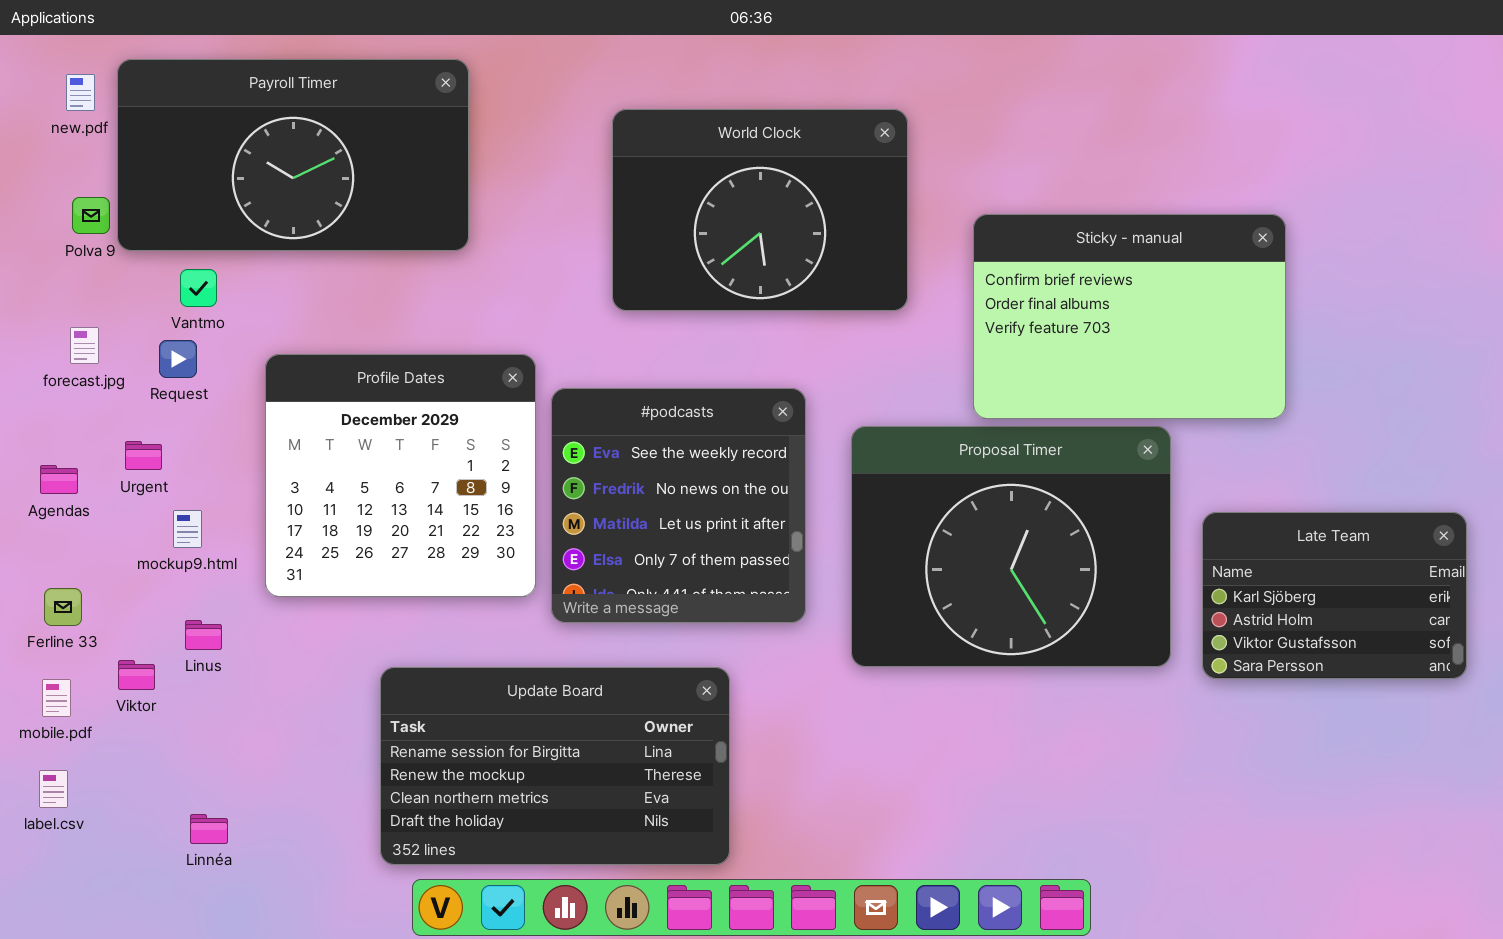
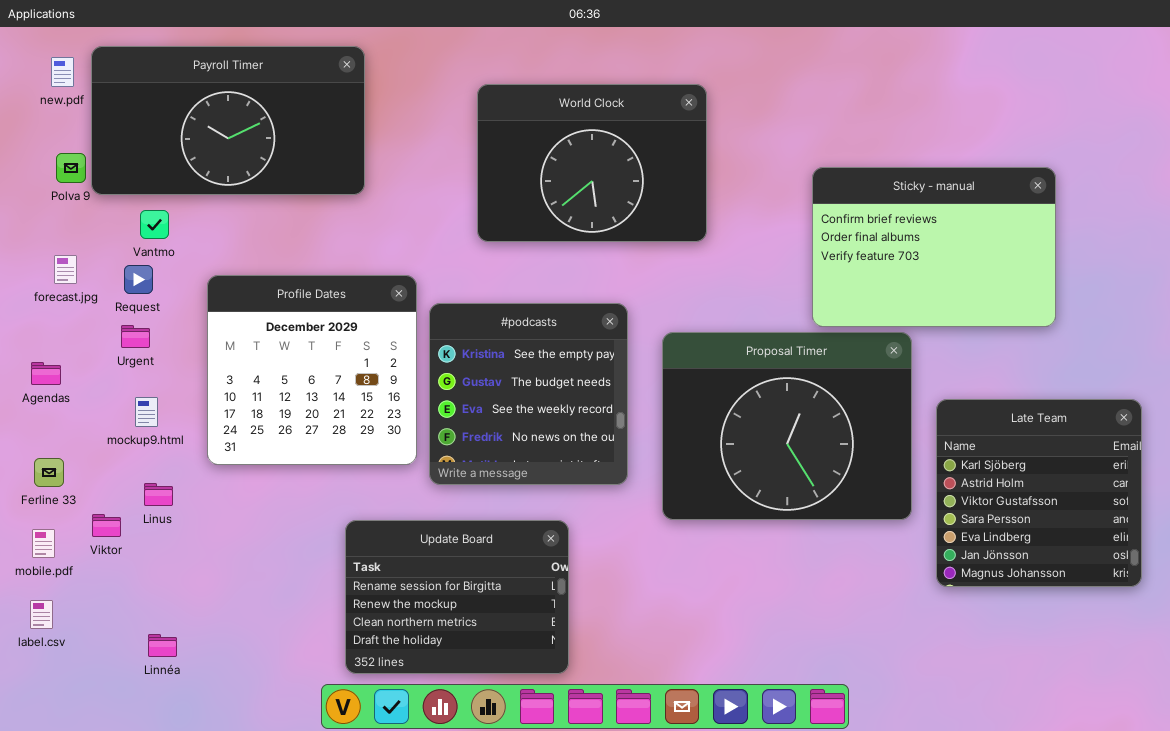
Sticky - manual: [973,214,1286,419] -> [812,167,1056,327], moved
#podcasts: [551,388,806,623] -> [429,303,628,485], scrolled up 2 rows
Urgent: [125,441,162,470] -> [121,325,150,348], moved
Late Team: [1202,512,1467,679] -> [936,399,1142,587], resized
Update Board: [380,667,730,865] -> [345,520,569,674], resized

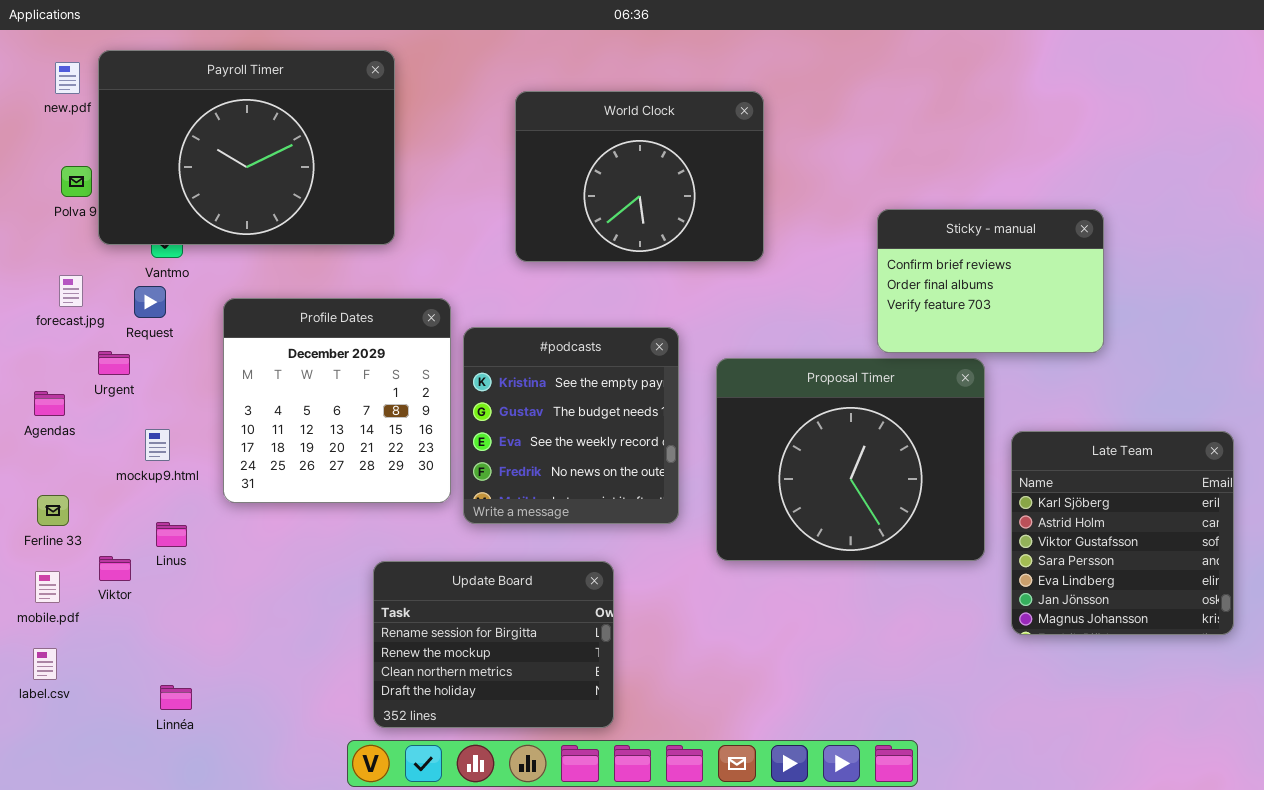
Payroll Timer: [91,46,365,195] -> [98,50,395,245], resized
Sticky - manual: [812,167,1056,327] -> [877,209,1104,353], resized
Urgent: [121,325,150,348] -> [98,351,130,375], moved

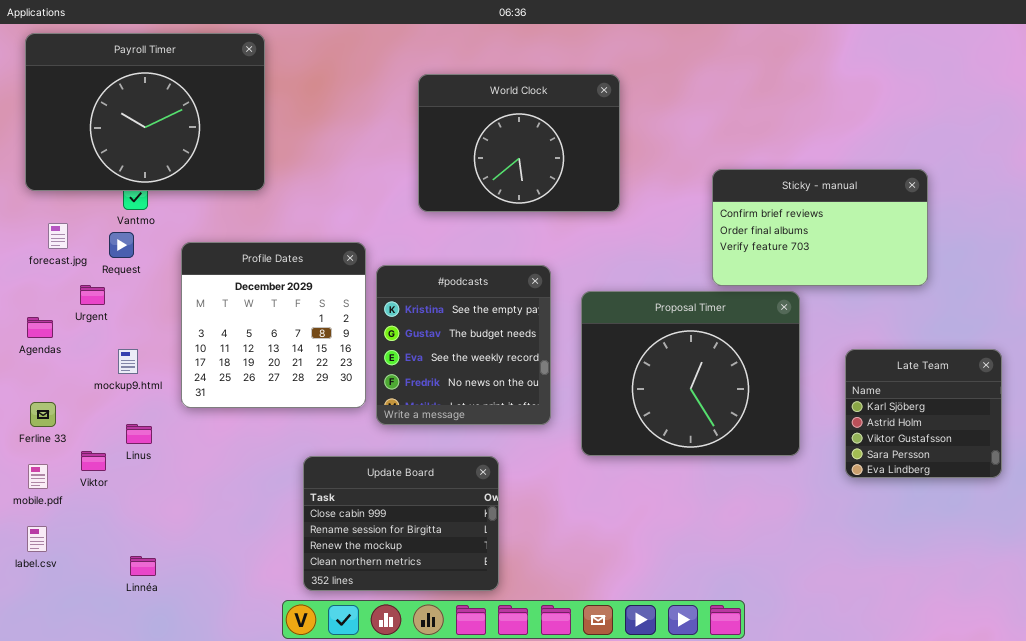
Payroll Timer: [98,50,395,245] -> [25,33,265,191], moved
Sticky - manual: [877,209,1104,353] -> [712,169,928,286], resized
Late Team: [1011,431,1234,635] -> [845,349,1002,478], resized
Update Board: [373,561,614,728] -> [303,456,499,591], scrolled up 1 row

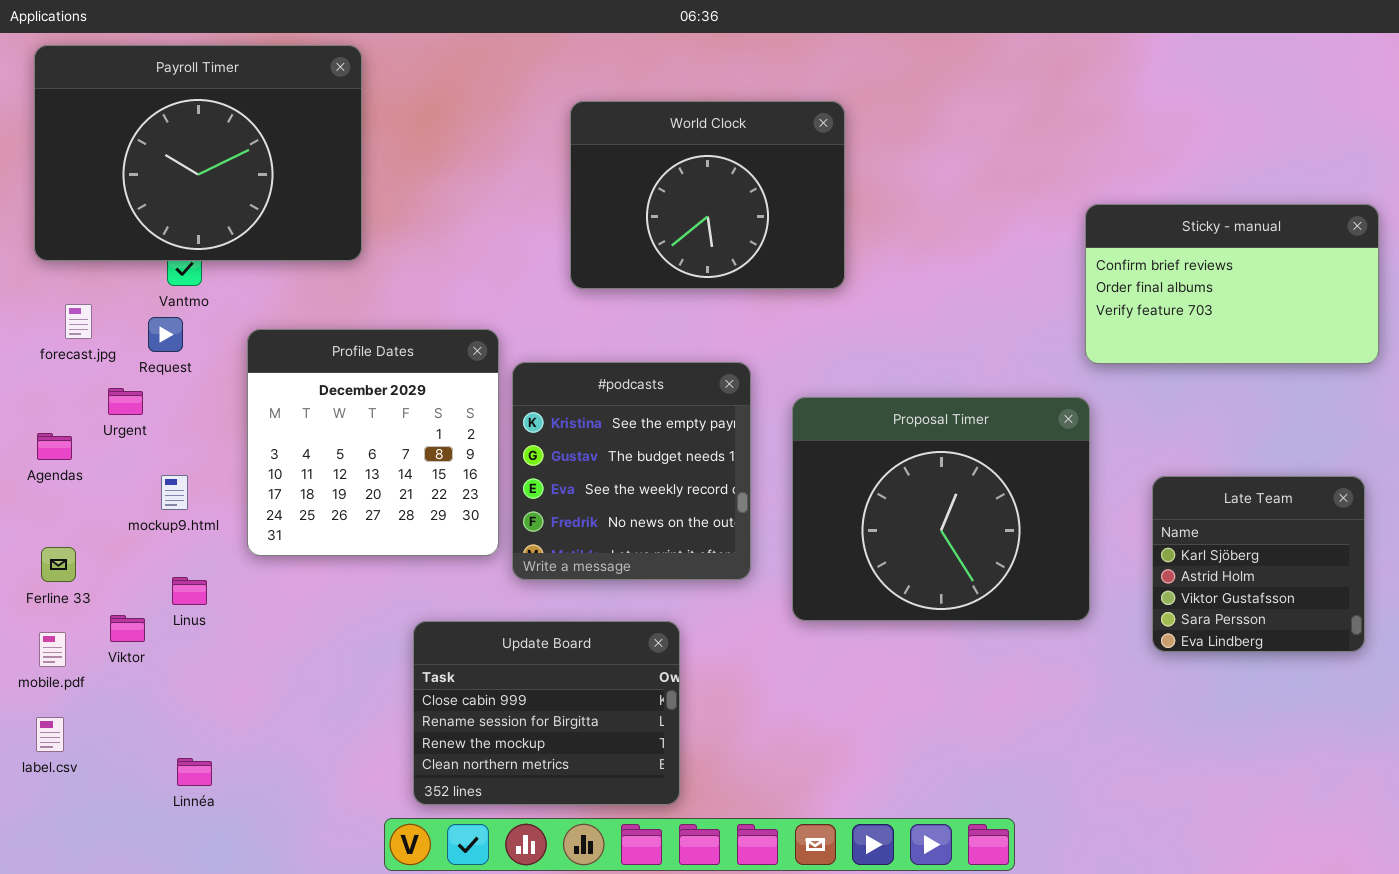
Sticky - manual: [712,169,928,286] -> [1085,204,1379,364], moved

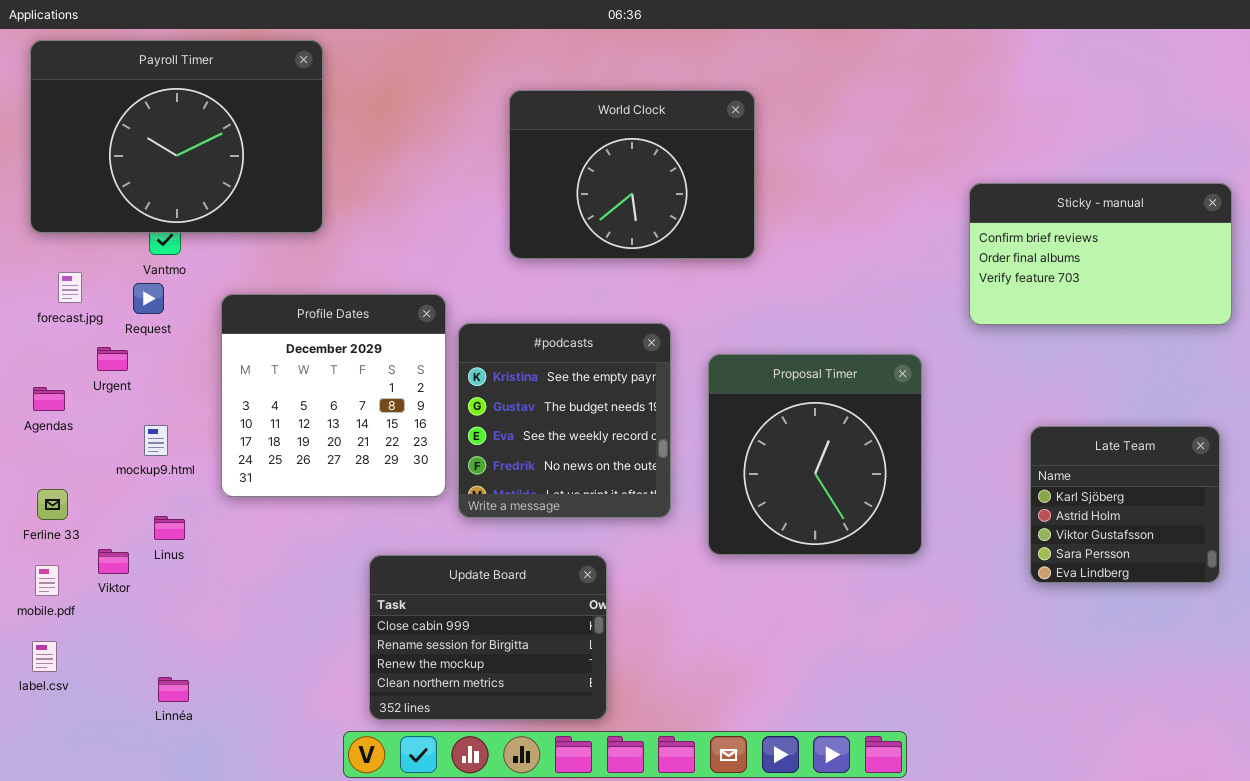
Proposal Timer: [792,397,1090,621] -> [708,354,922,555], resized

